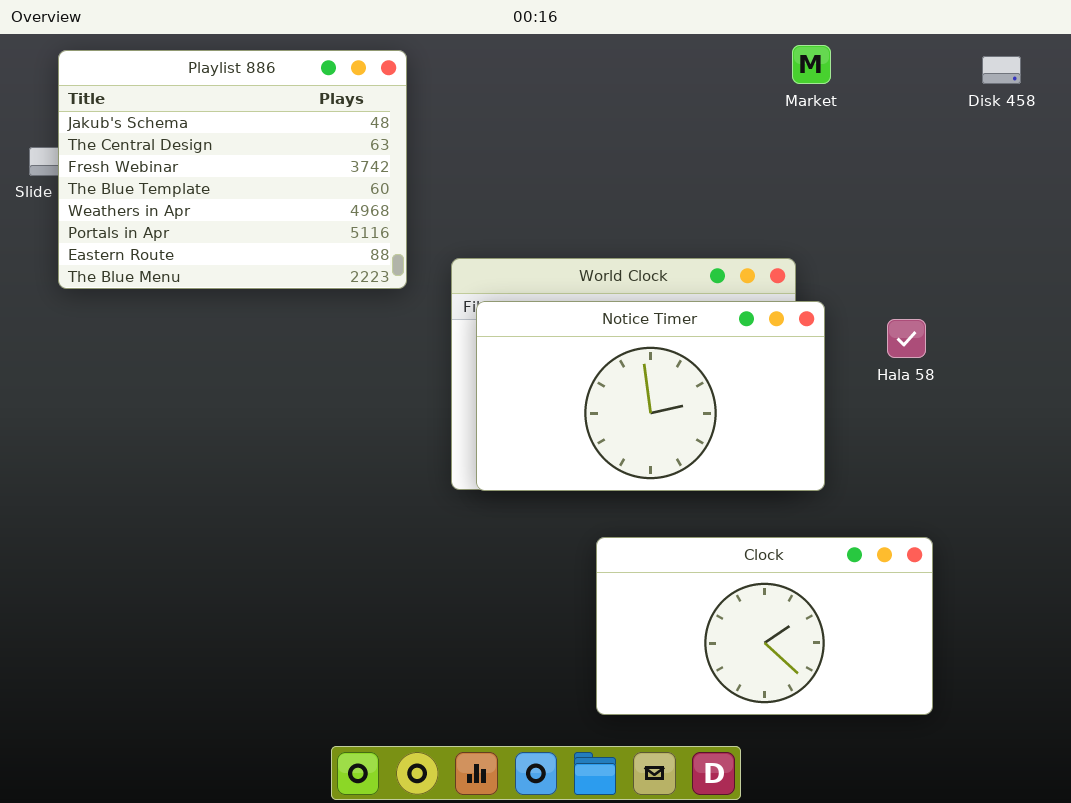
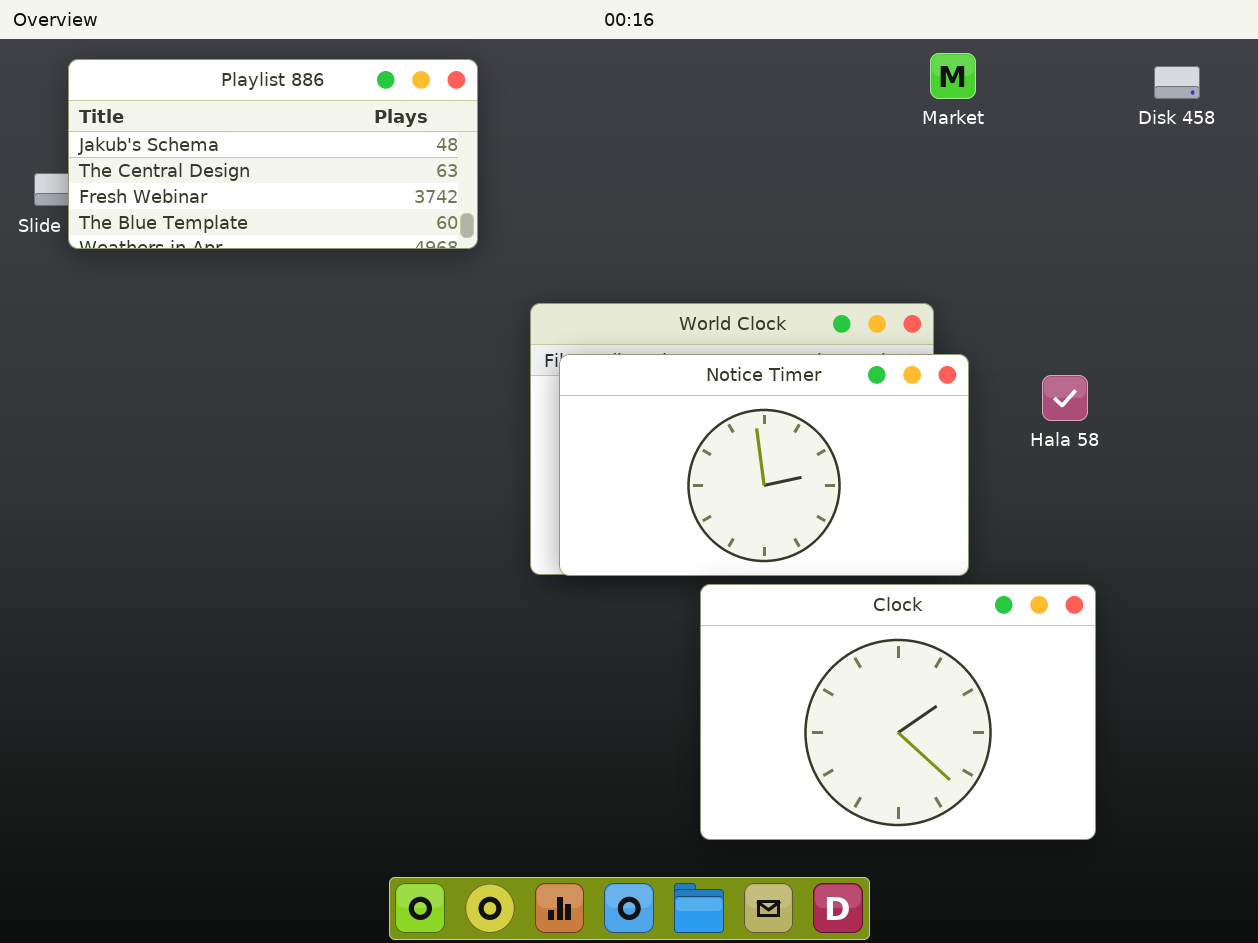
Playlist 886: [58,50,407,289] -> [68,59,478,249], resized
Clock: [596,537,933,715] -> [700,584,1096,840], resized

